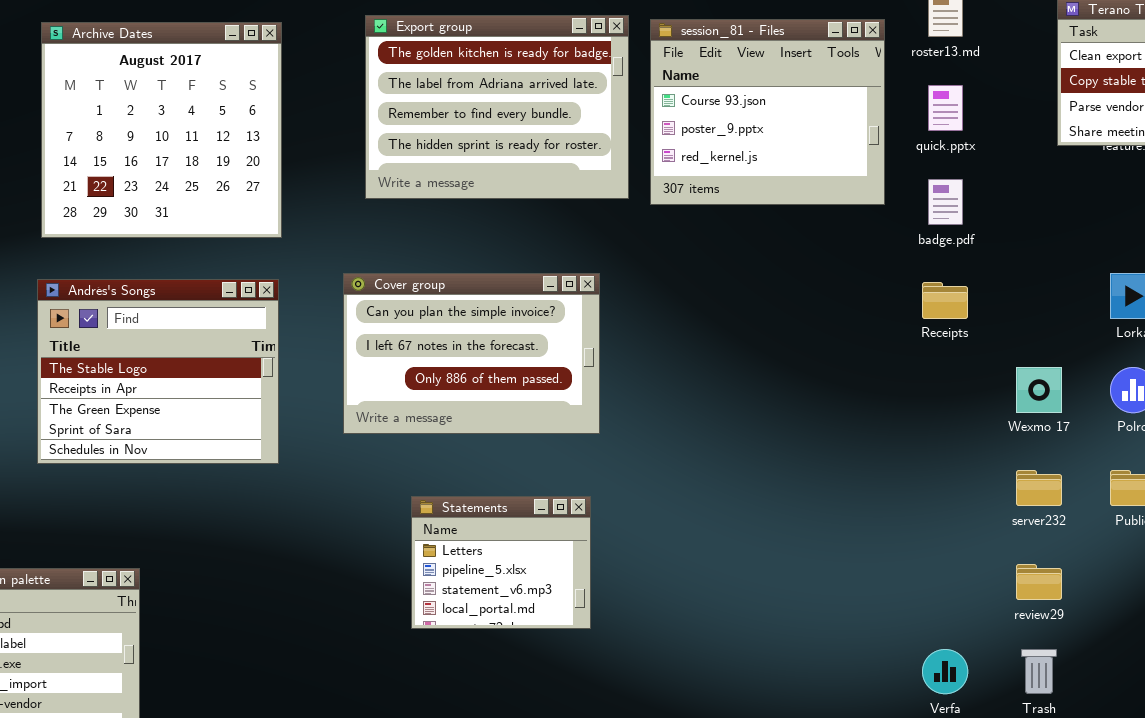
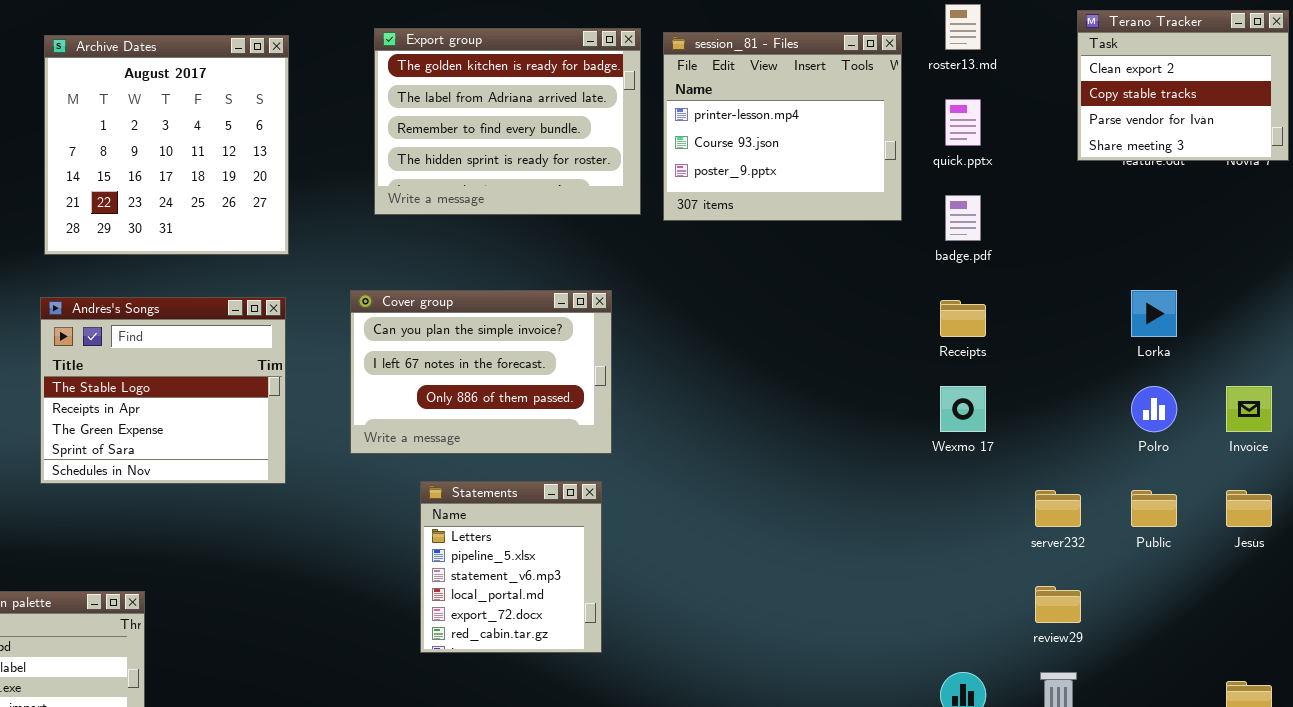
session_81 - Files: [650,19,885,205] -> [663,32,902,221], scrolled up 1 row
Wexmo 17: [1016,367,1062,413] -> [940,386,986,432], moved
Statements: [411,496,591,629] -> [420,481,602,653], resized

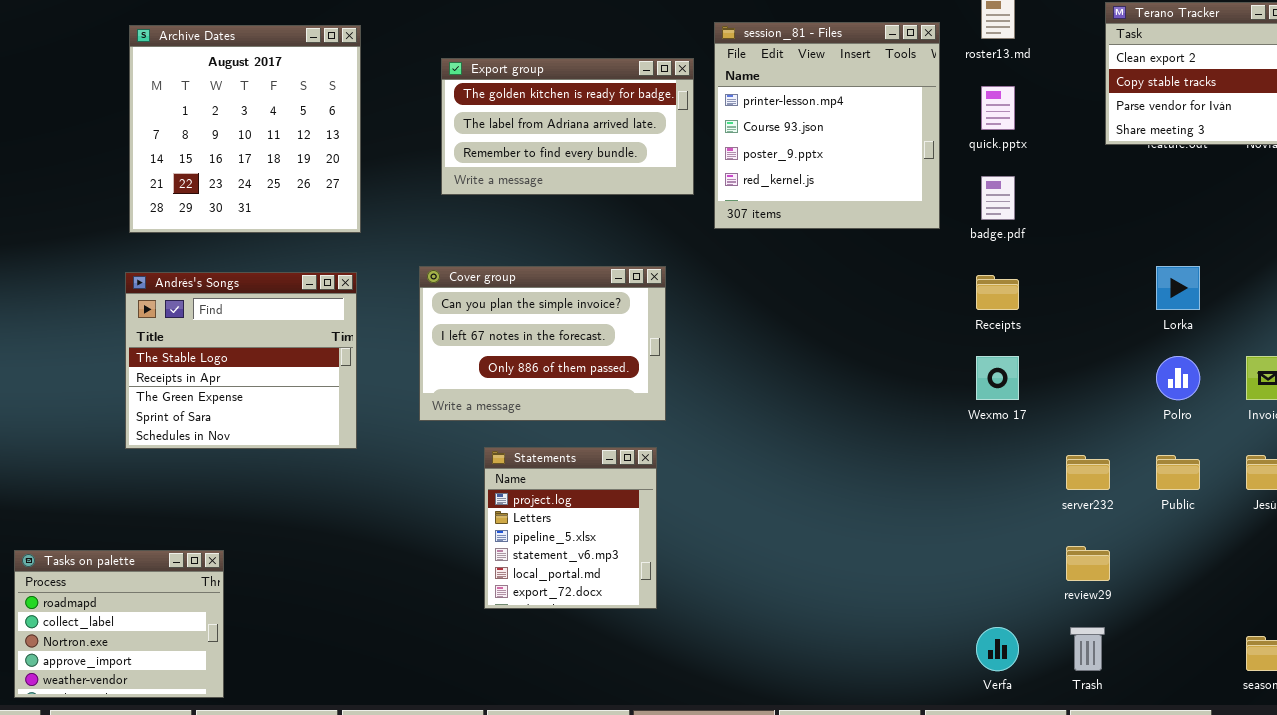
Export group: [374,28,641,215] -> [441,58,694,195], resized
session_81 - Files: [663,32,902,221] -> [714,22,940,229], resized
Statements: [420,481,602,653] -> [484,447,657,609], scrolled up 1 row

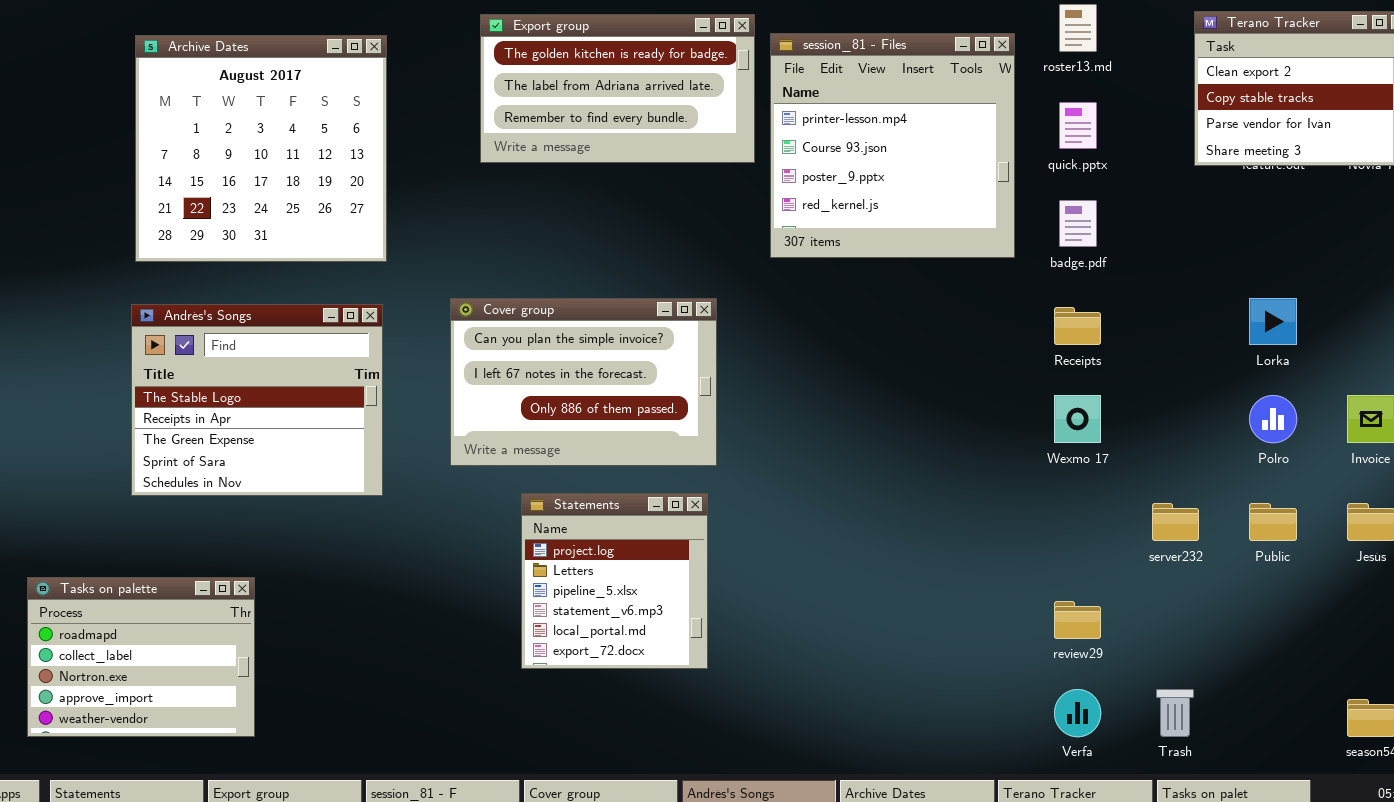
Export group: [441,58,694,195] -> [480,14,755,163], moved
review29: [1066,546,1110,581] -> [1054,601,1101,639], moved
Tasks on palette: [14,550,224,698] -> [27,577,255,737], moved

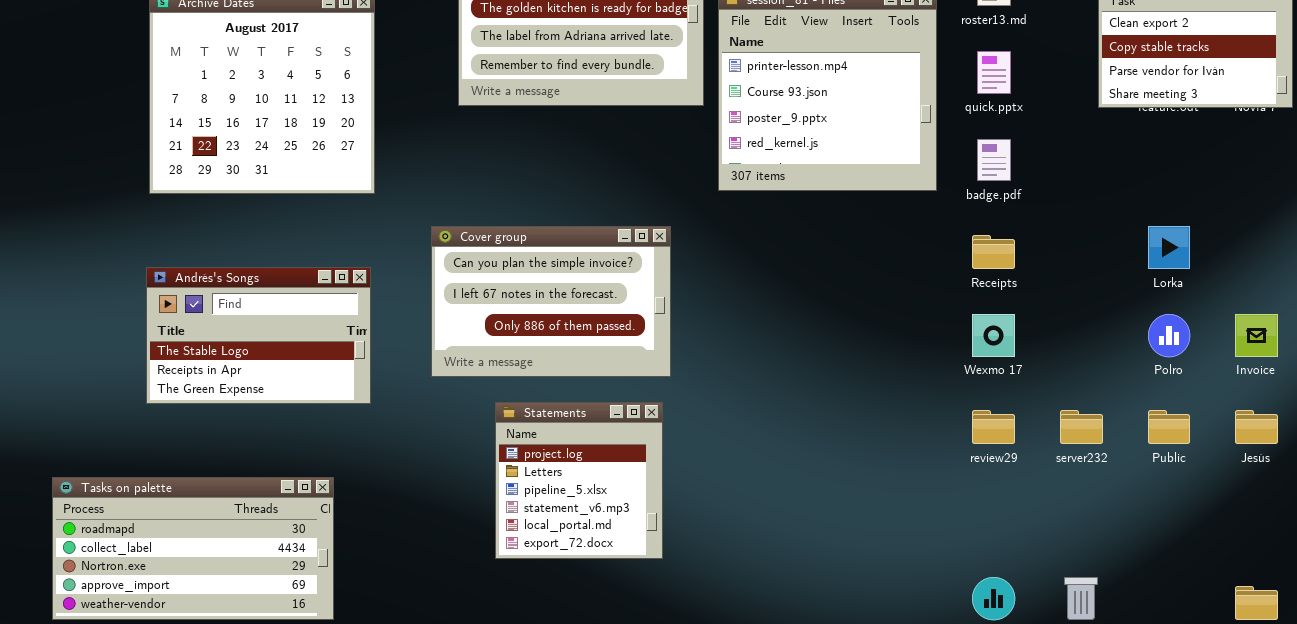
Andrés's Songs: [131,304,383,496] -> [146,267,371,404], resized
Tasks on palette: [27,577,255,737] -> [52,477,334,620], resized
review29: [1054,601,1101,639] -> [972,410,1015,444], moved

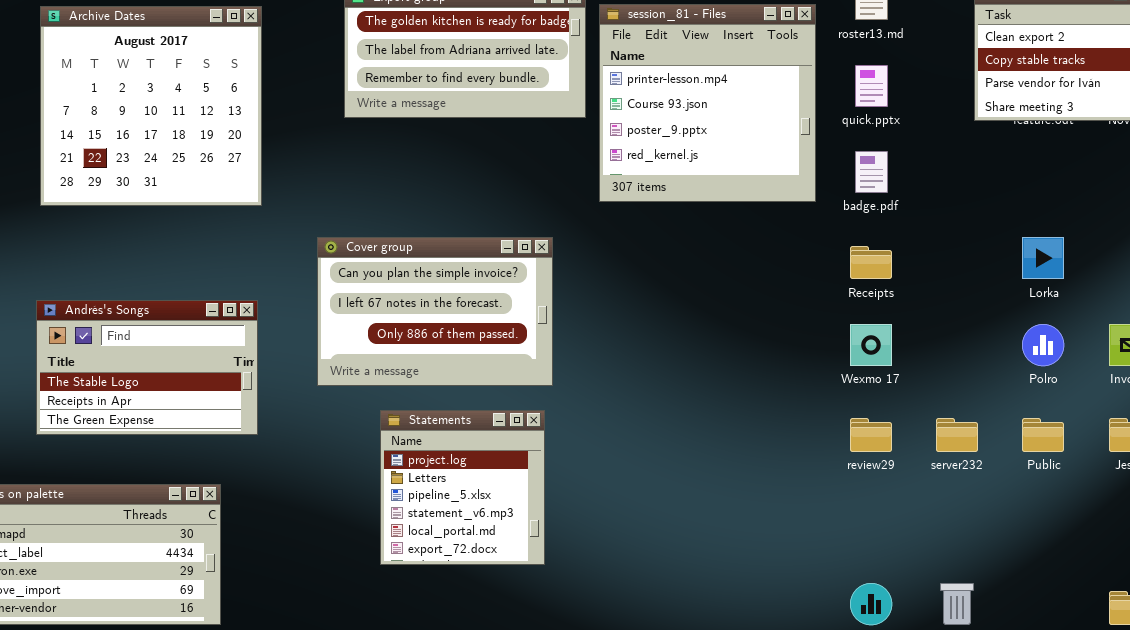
Andrés's Songs: [146,267,371,404] -> [36,300,258,435], moved

